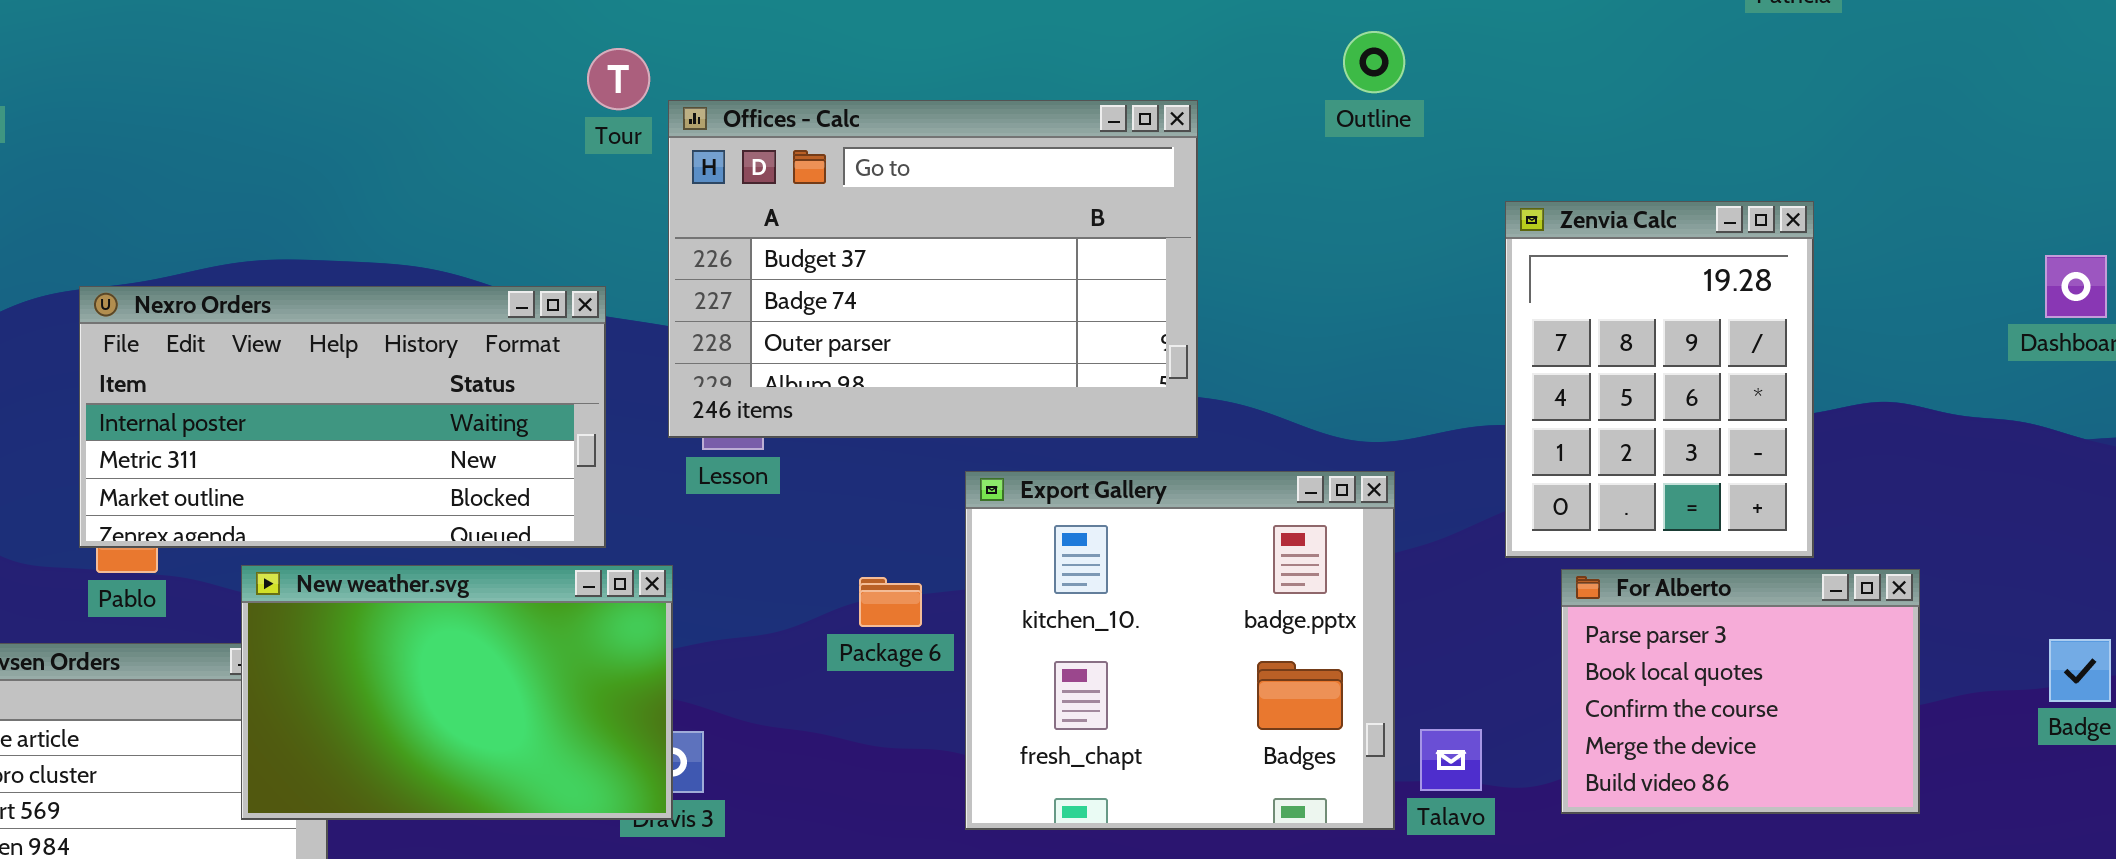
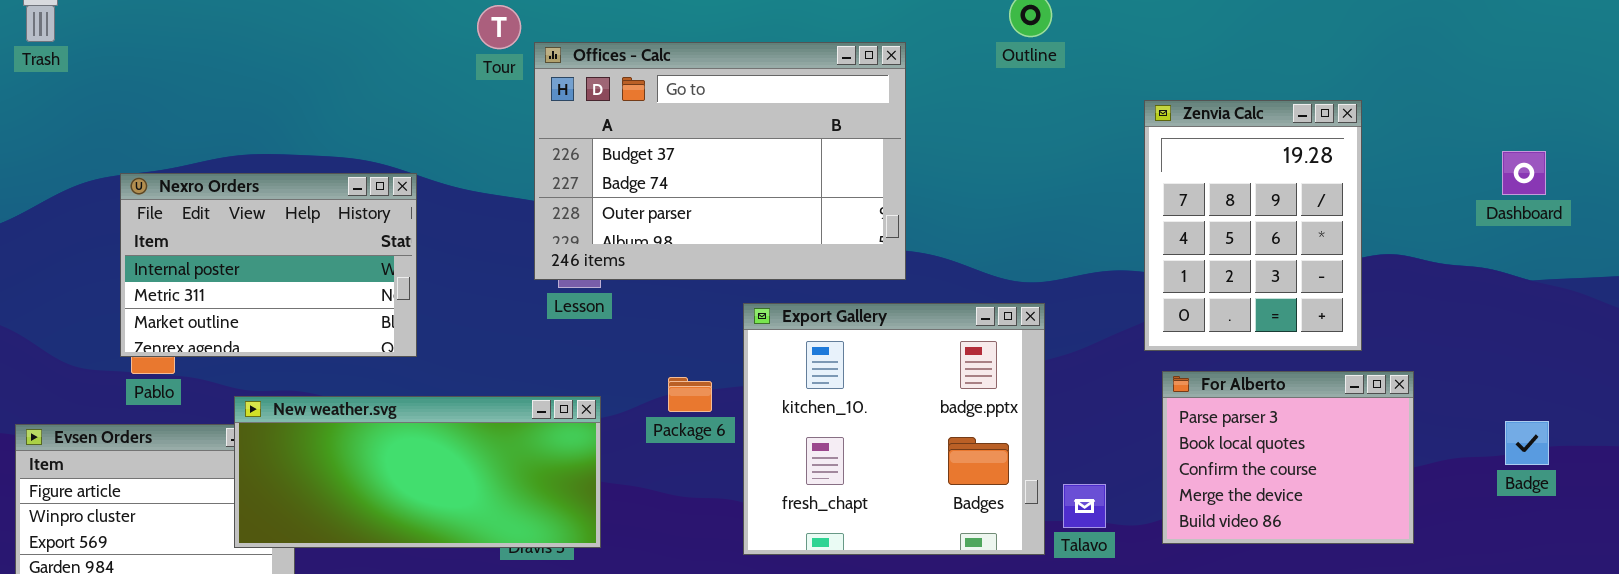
Zenvia Calc: [1505,201,1814,558] -> [1144,100,1362,351], moved
Nexro Orders: [79,286,606,548] -> [120,173,417,357], resized
New weather.svg: [241,565,673,820] -> [234,396,601,548], resized

